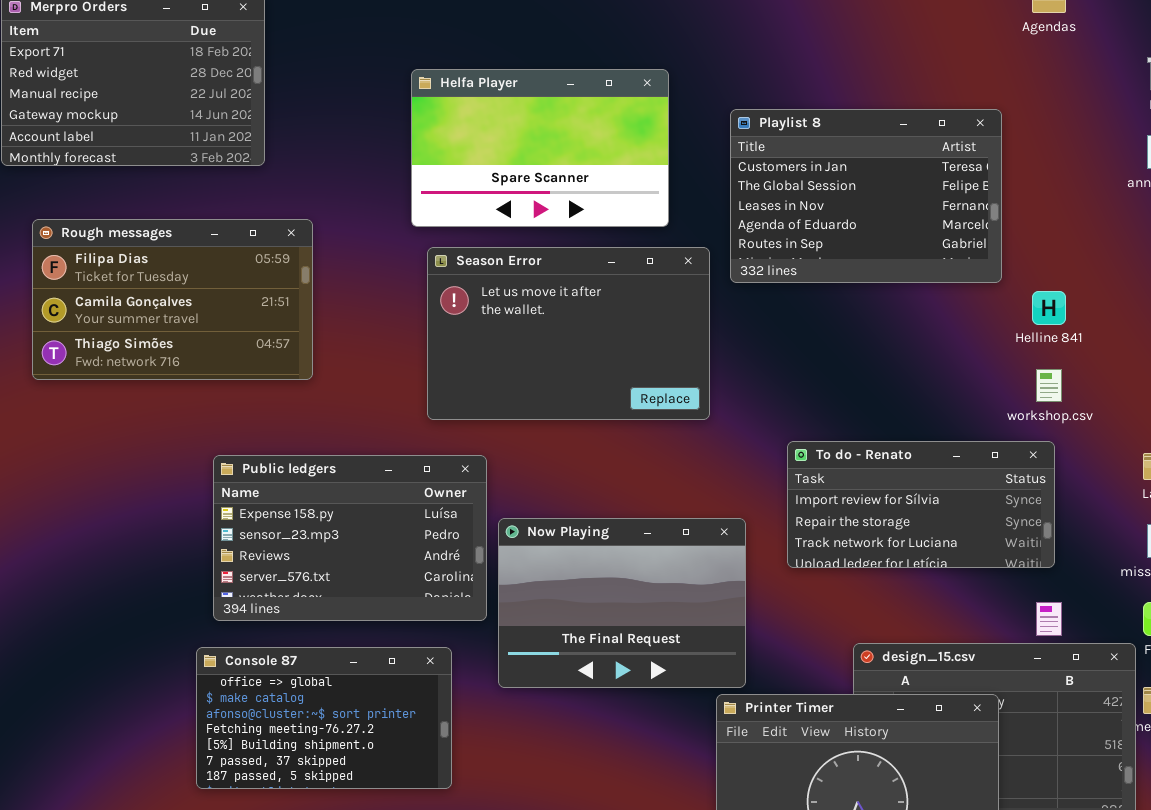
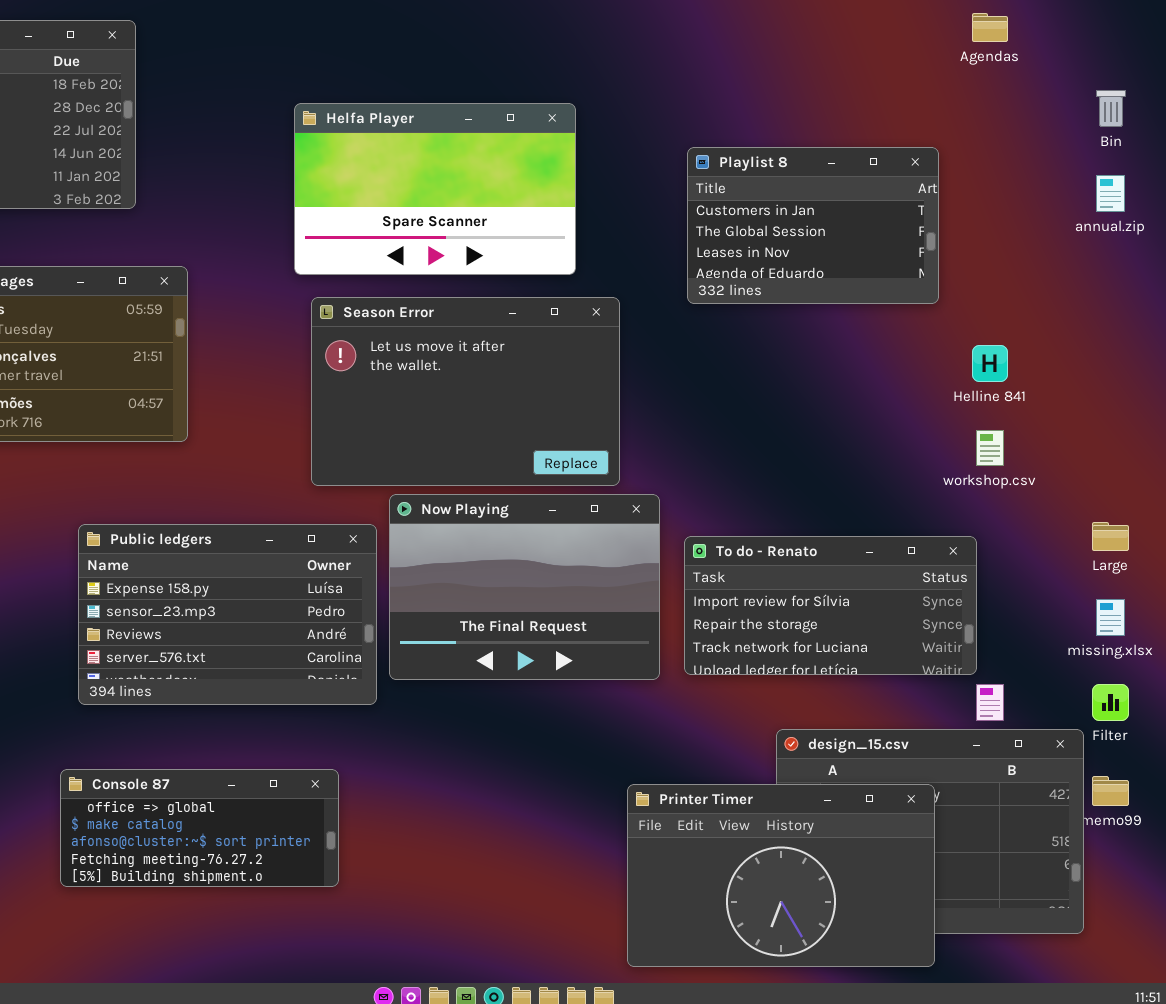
Playlist 8: [730,109,1002,283] -> [687,147,939,304], resized
To do - Renato: [787,441,1055,568] -> [684,536,977,675], moved
Now Playing: [498,518,746,688] -> [389,494,660,680], moved
Console 87: [196,647,452,789] -> [60,769,339,887], resized

